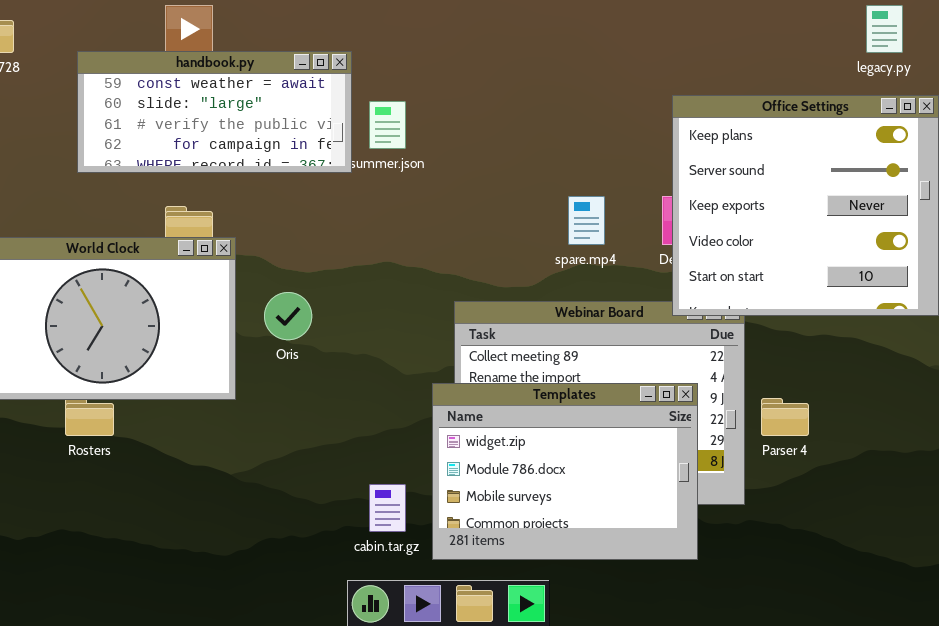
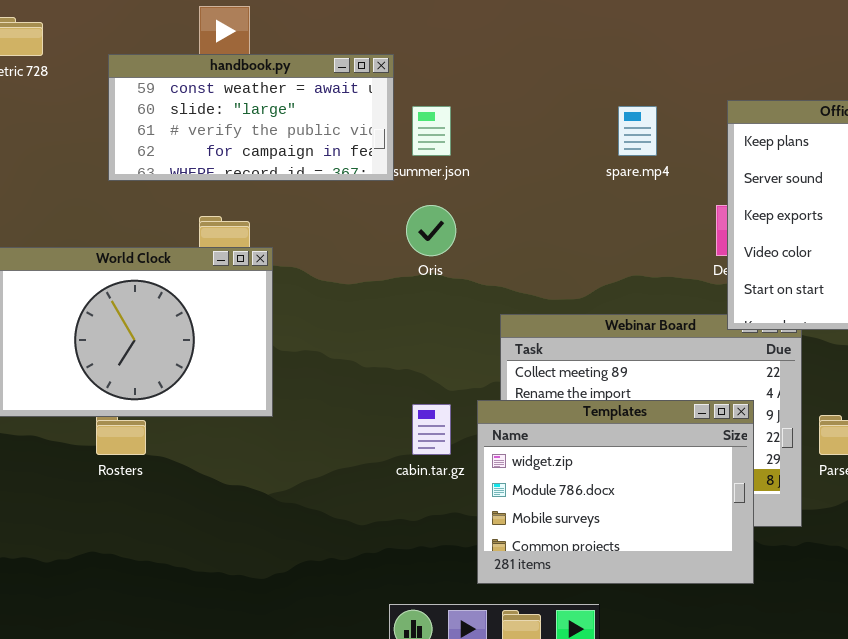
spare.mp4: [568,196,605,245] -> [618,106,657,156], moved
Oris: [264,292,312,340] -> [406,205,456,256], moved
cabin.tar.gz: [369,484,406,532] -> [412,404,451,455], moved

